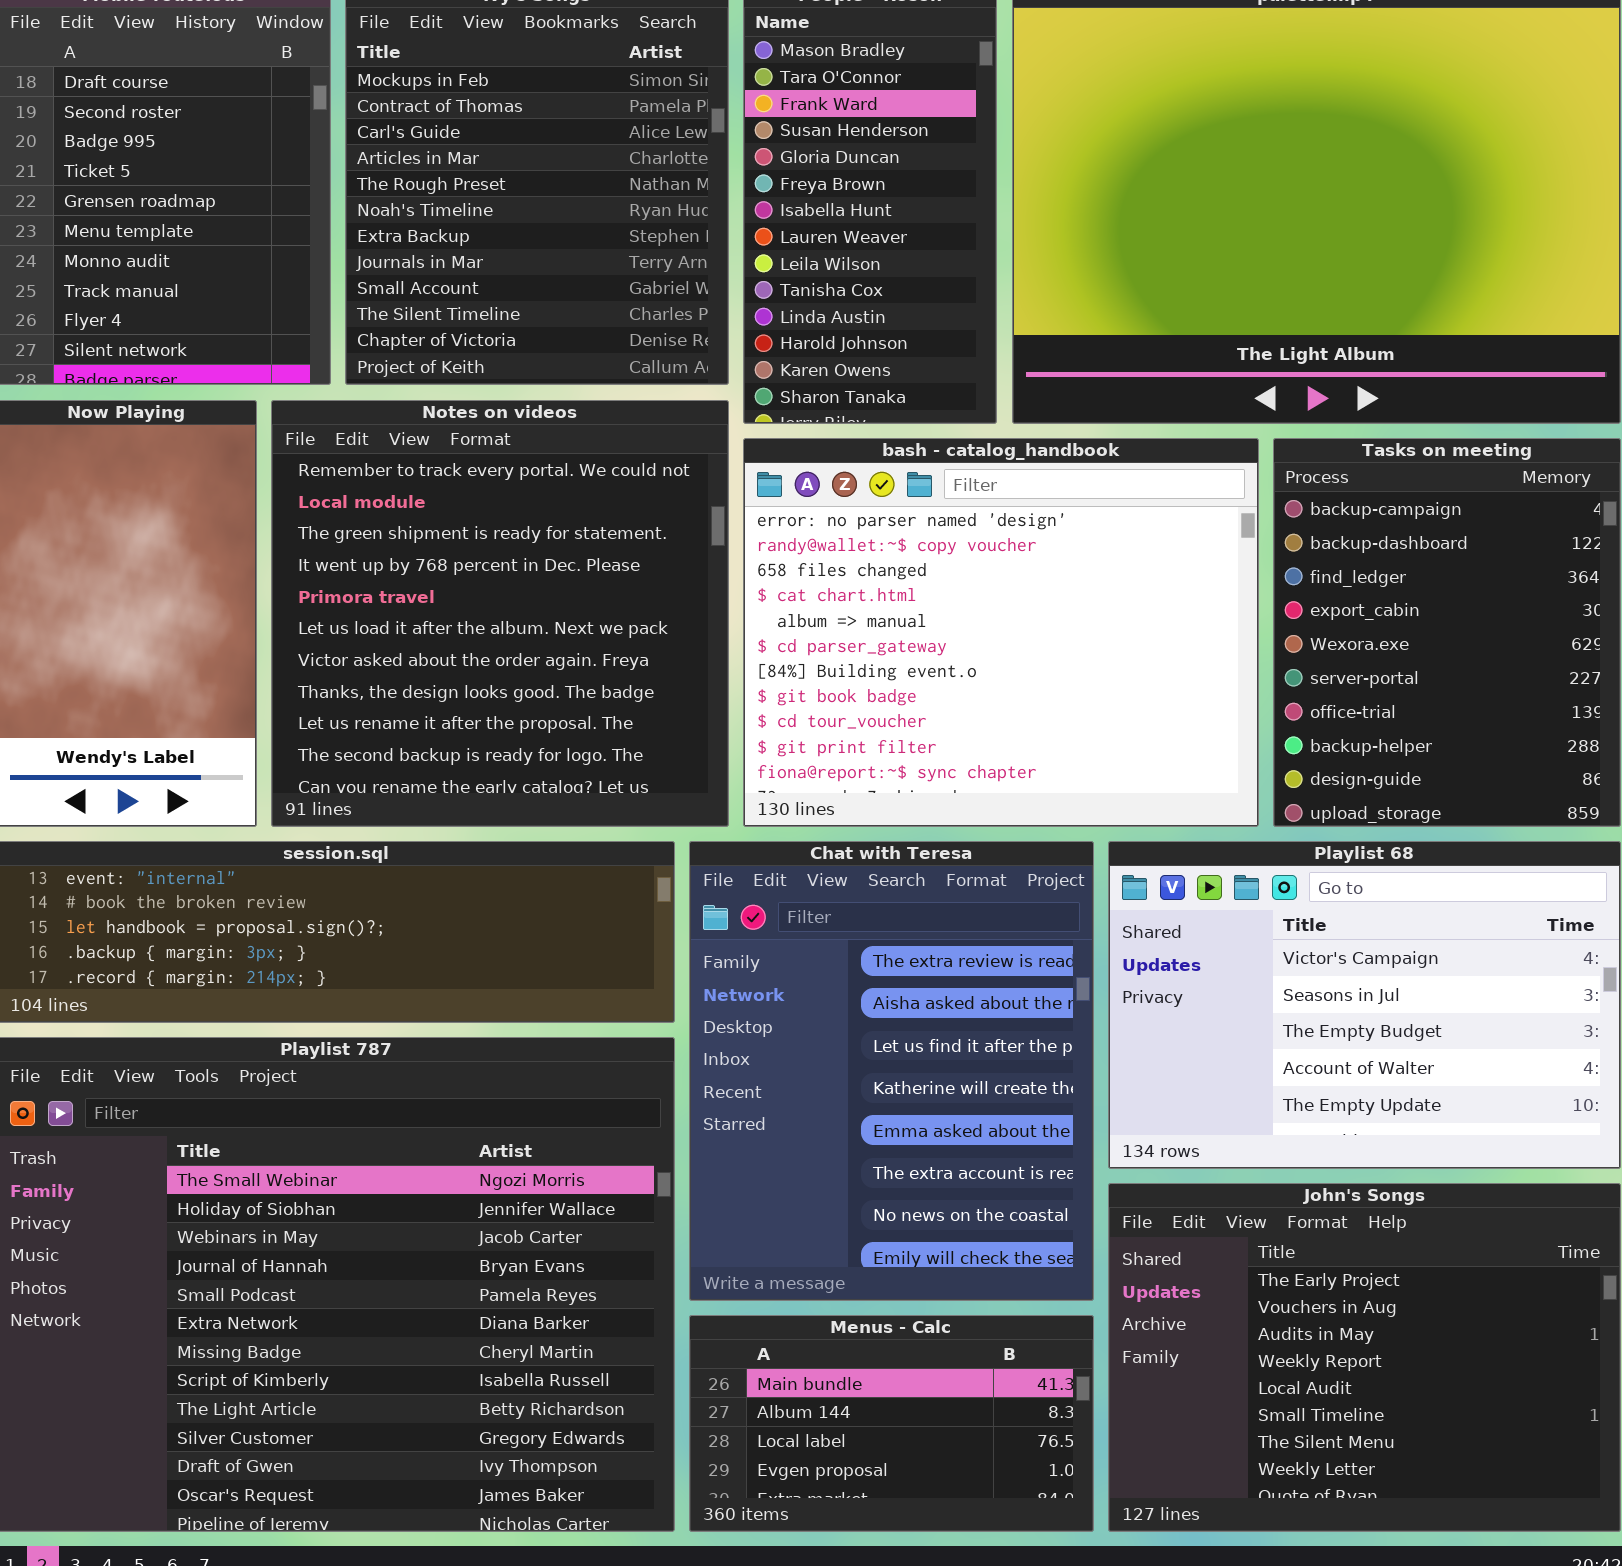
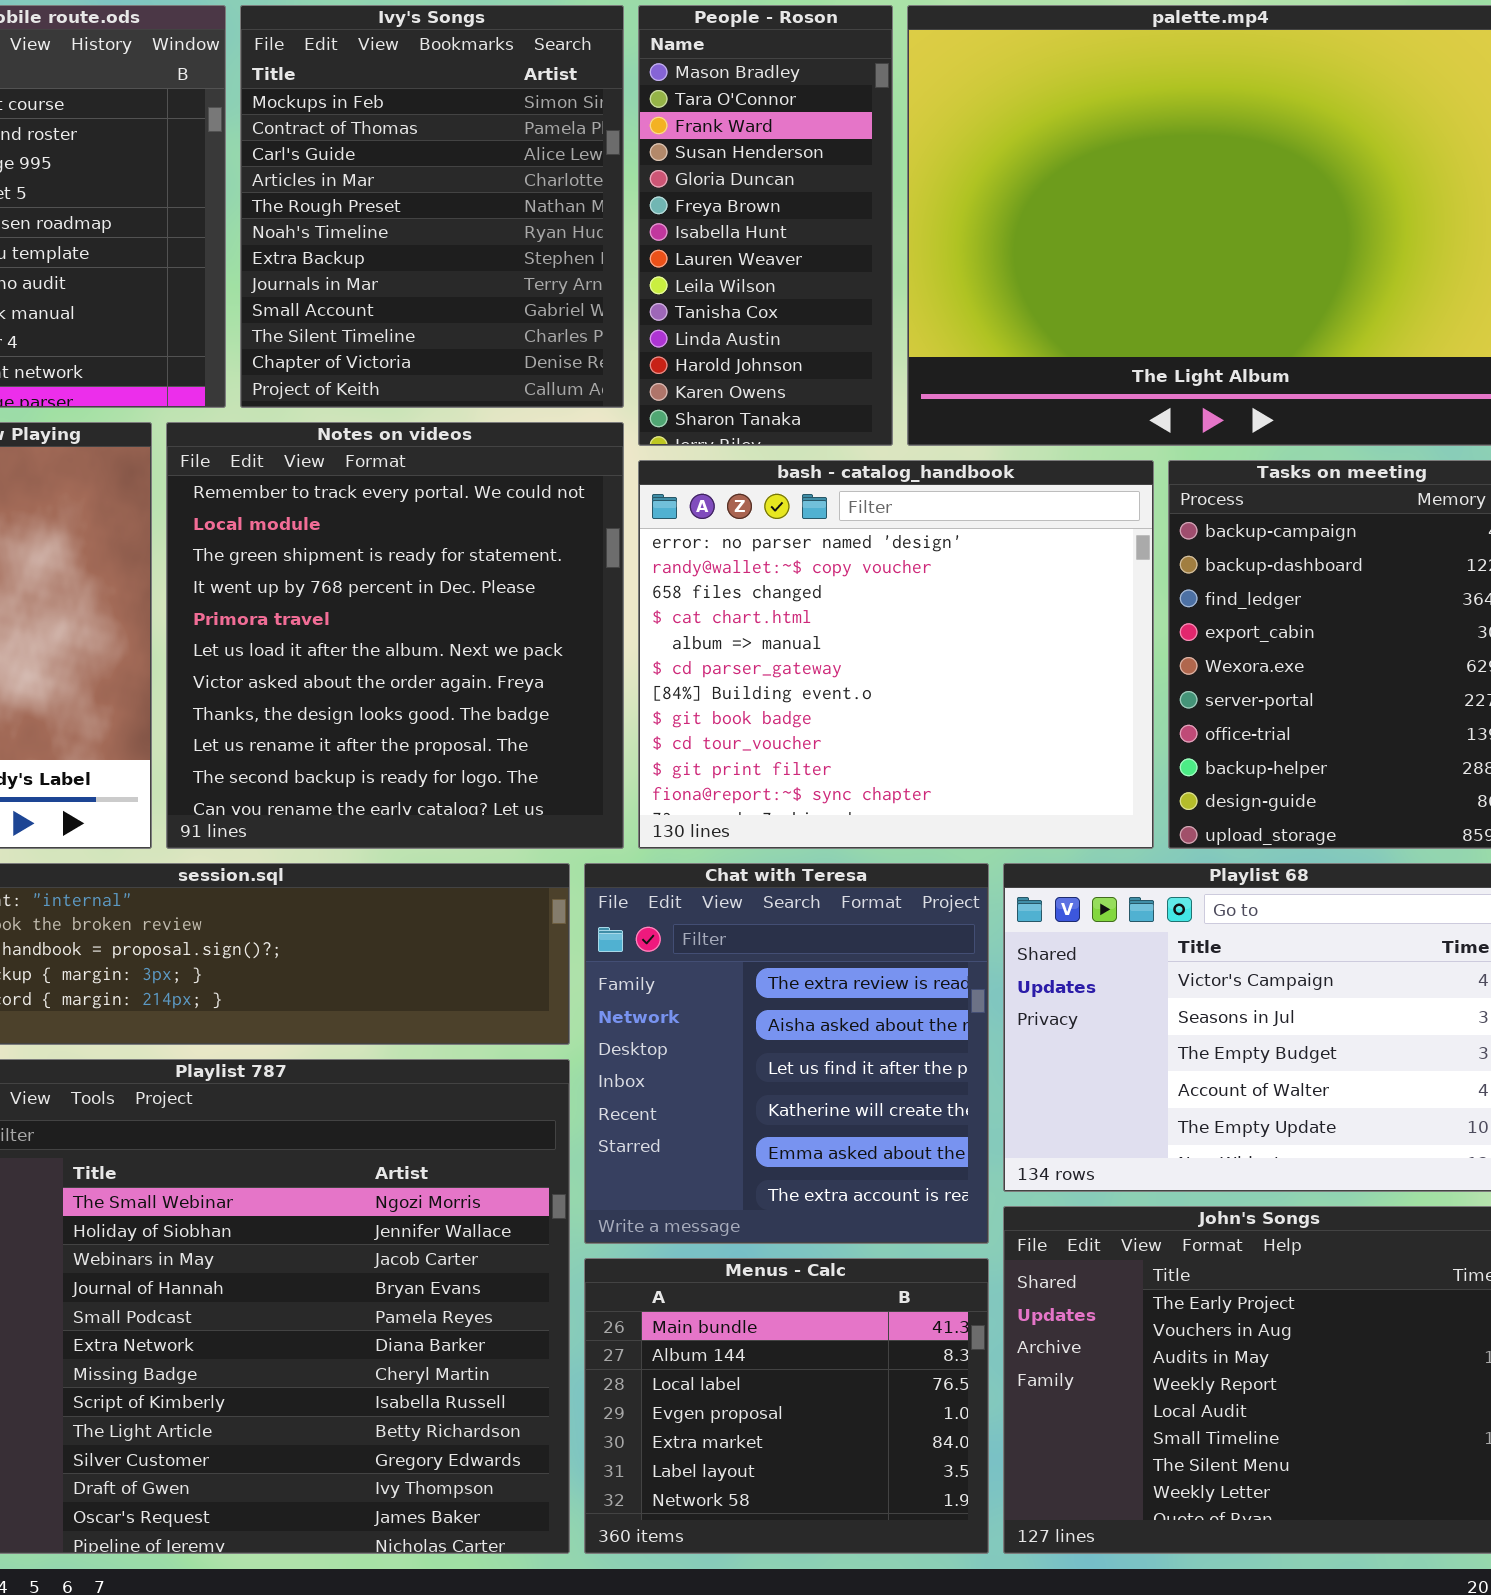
Chat with Teresa: [689,841,1094,1301] -> [584,863,989,1244], resized
Menus - Calc: [689,1315,1094,1532] -> [584,1258,989,1554], resized

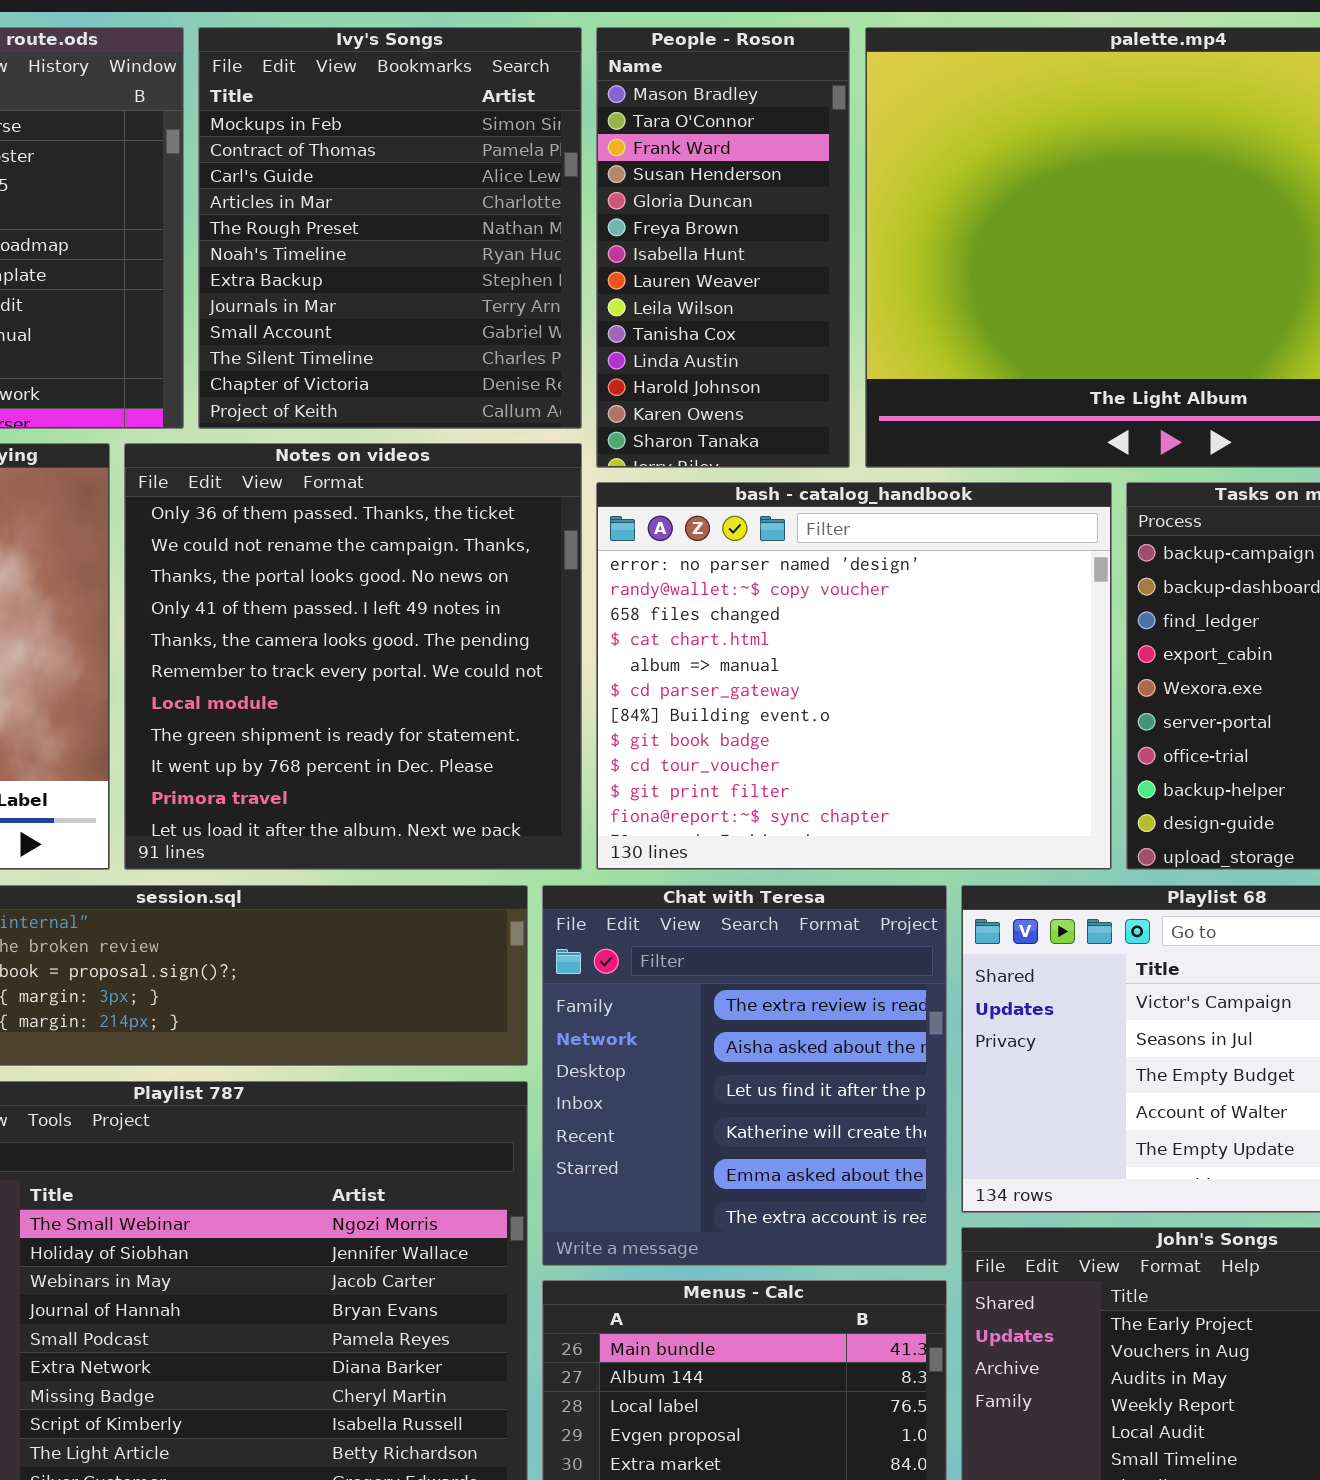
Notes on videos: [166,422,624,849] -> [124,443,582,870], scrolled up 5 rows

